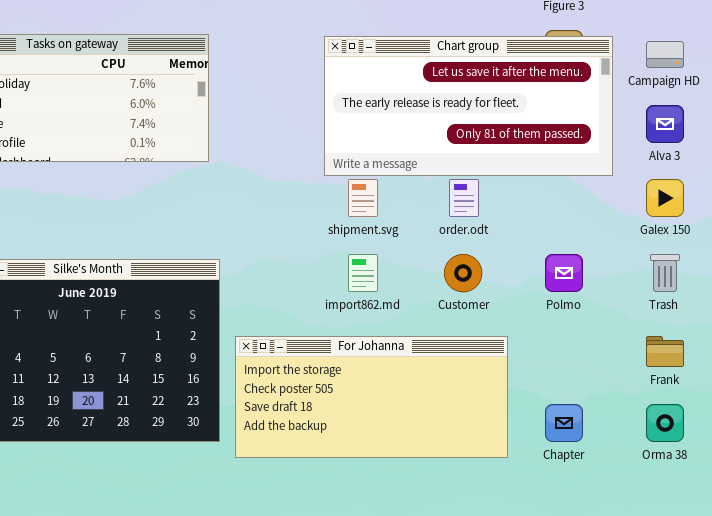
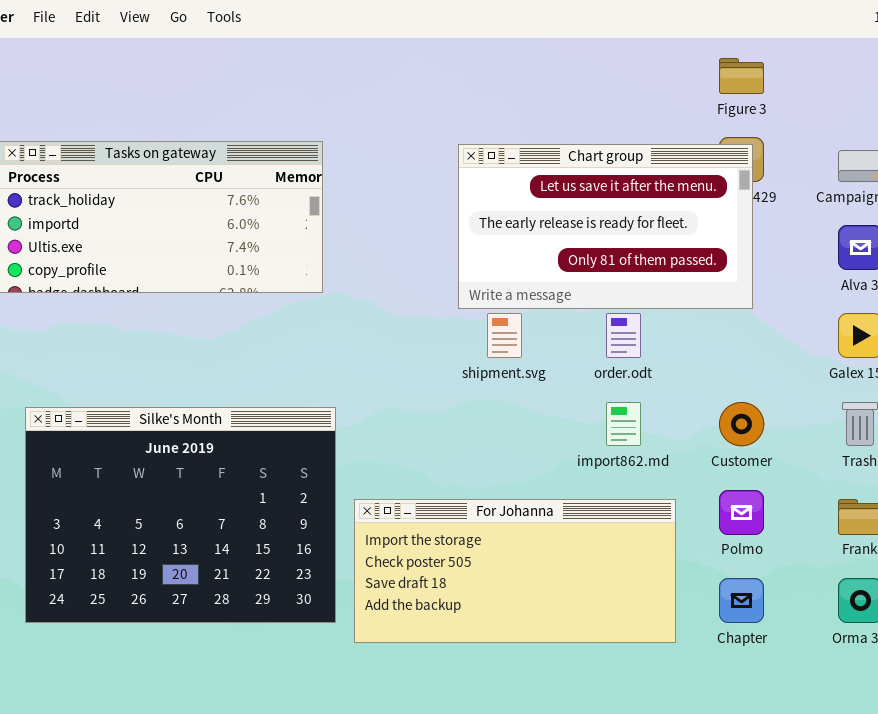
Chart group: [324,36,613,176] -> [458,144,753,309], resized
import862.md: [348,254,378,292] -> [606,402,641,446], moved
Customer: [444,254,482,292] -> [719,402,764,446], moved
Polmo: [545,254,583,292] -> [719,490,764,535], moved

